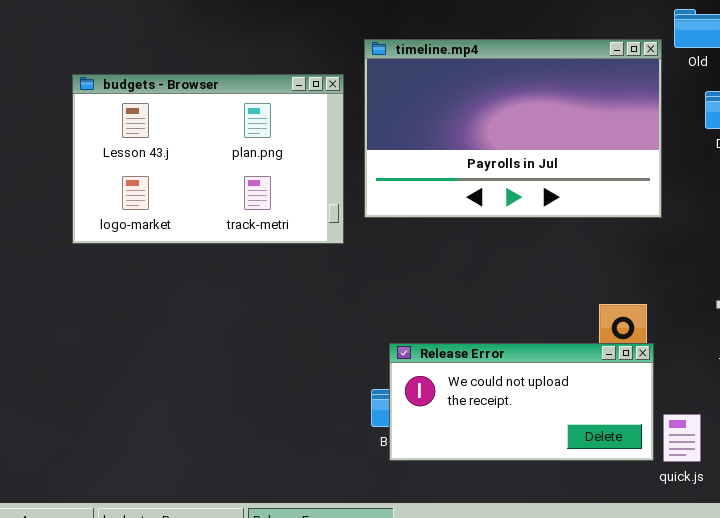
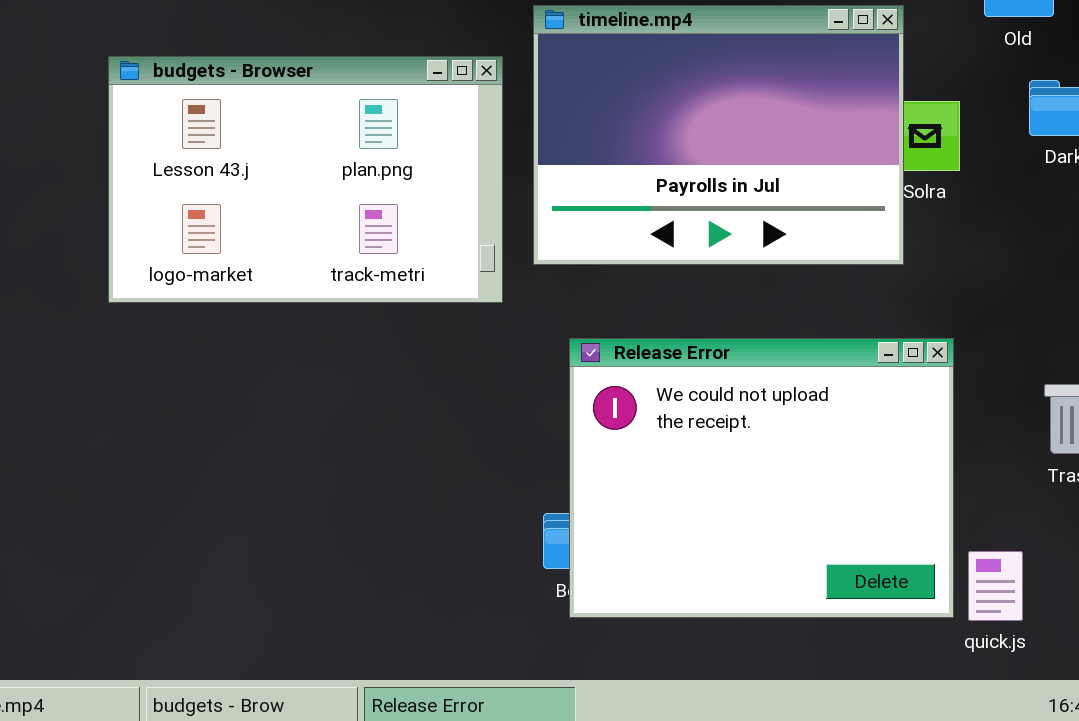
timeline.mp4: [364,39,662,218] -> [533,5,904,265], resized
Release Error: [389,343,654,461] -> [569,338,954,618], resized

